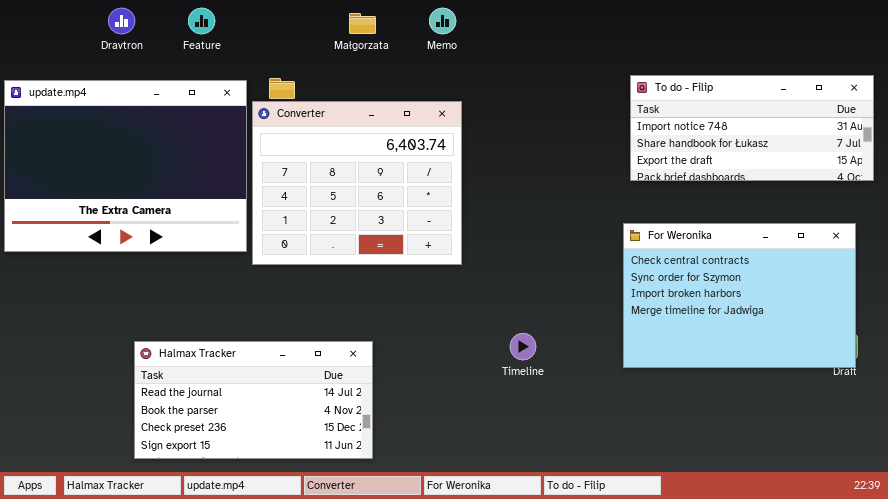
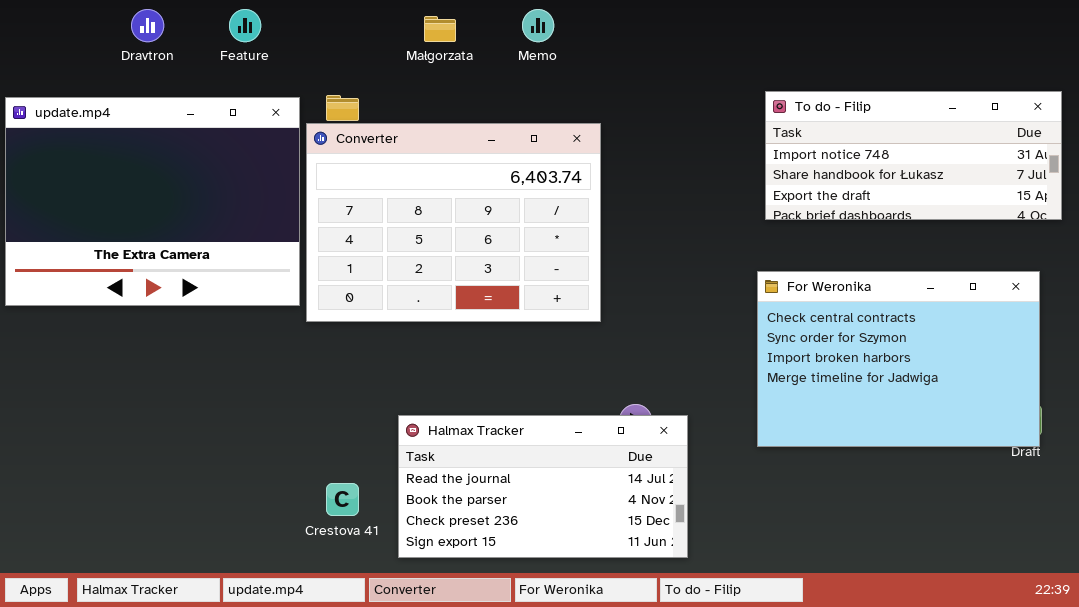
Converter: [252,101,462,265] -> [306,123,601,322], resized
Halmax Tracker: [134,341,373,459] -> [398,415,688,558], moved

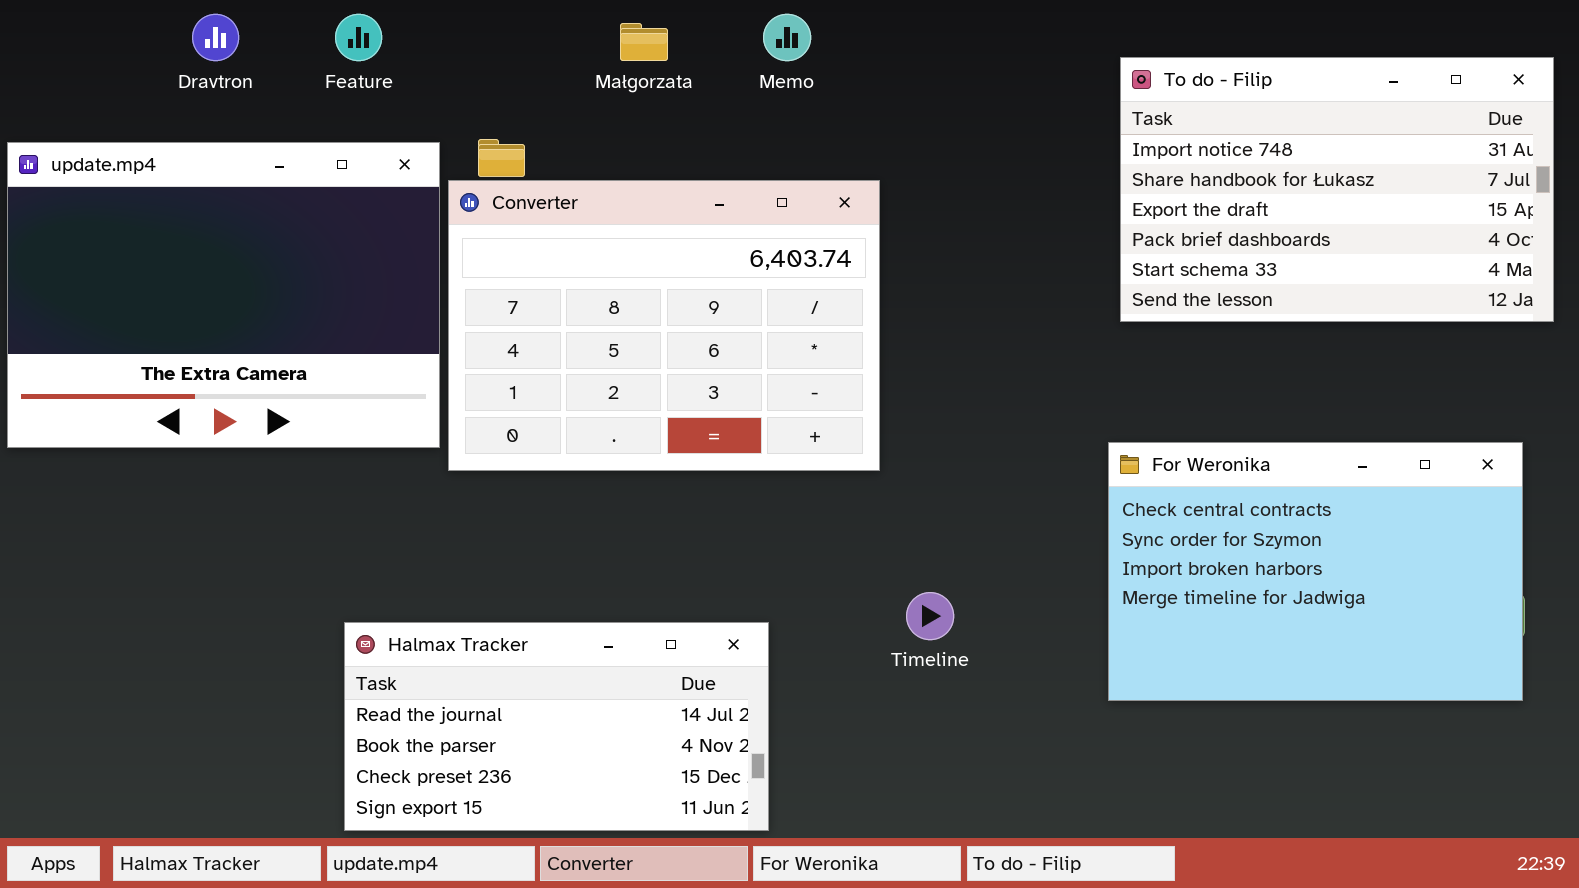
To do - Filip: [765,91,1062,220] -> [1120,57,1554,322], resized
For Weronika: [757,271,1040,447] -> [1108,442,1523,701], moved
Halmax Tracker: [398,415,688,558] -> [344,622,769,831], moved

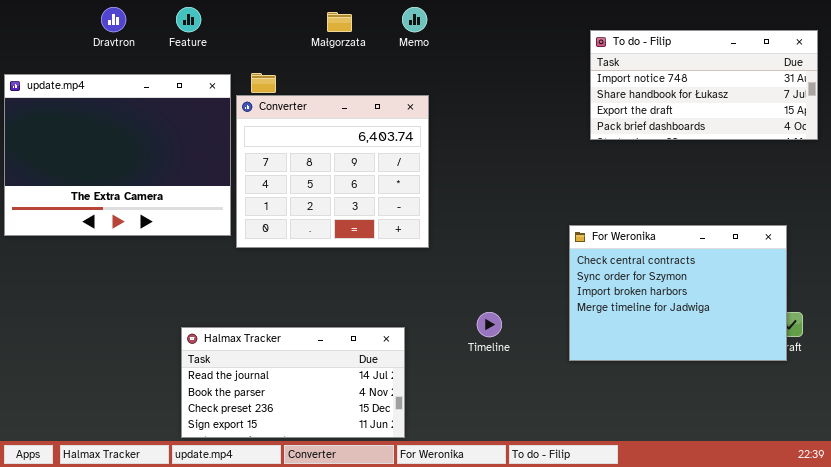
To do - Filip: [1120,57,1554,322] -> [590,30,818,140], resized
Converter: [448,180,880,471] -> [236,95,429,248], resized
For Weronika: [1108,442,1523,701] -> [569,225,787,361], moved

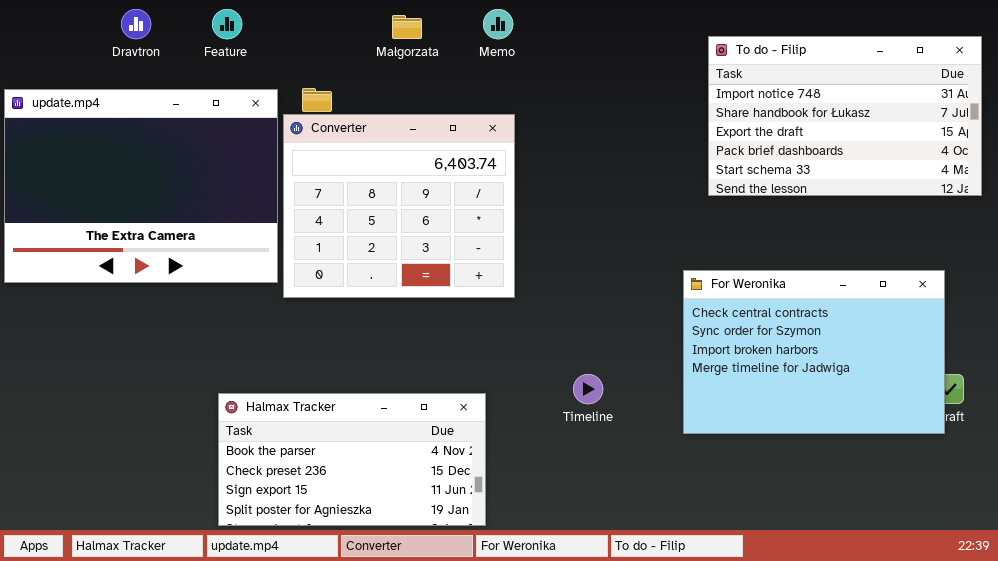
To do - Filip: [590,30,818,140] -> [708,36,982,196], resized
Halmax Tracker: [181,327,405,438] -> [218,393,486,526], scrolled down 1 row

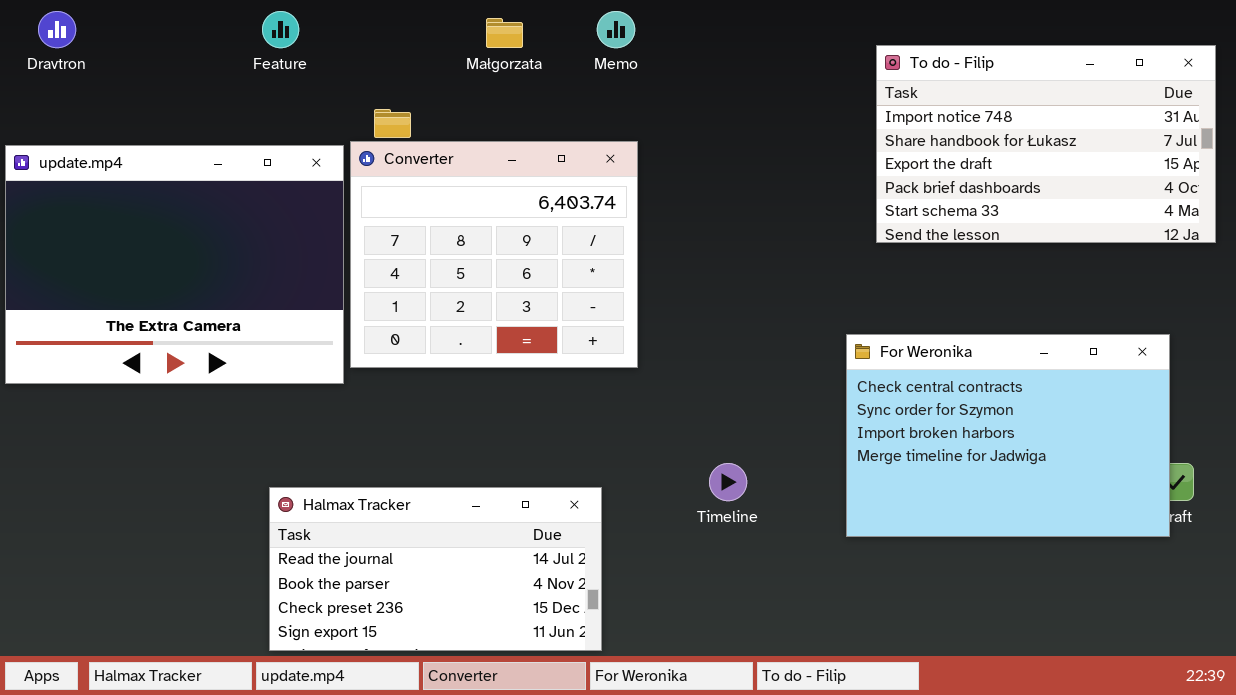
Dravtron: [121,9,151,39] -> [38,11,76,48], moved
update.mp4: [4,89,278,283] -> [5,145,344,384], moved
Halmax Tracker: [218,393,486,526] -> [269,487,602,651], scrolled up 1 row

